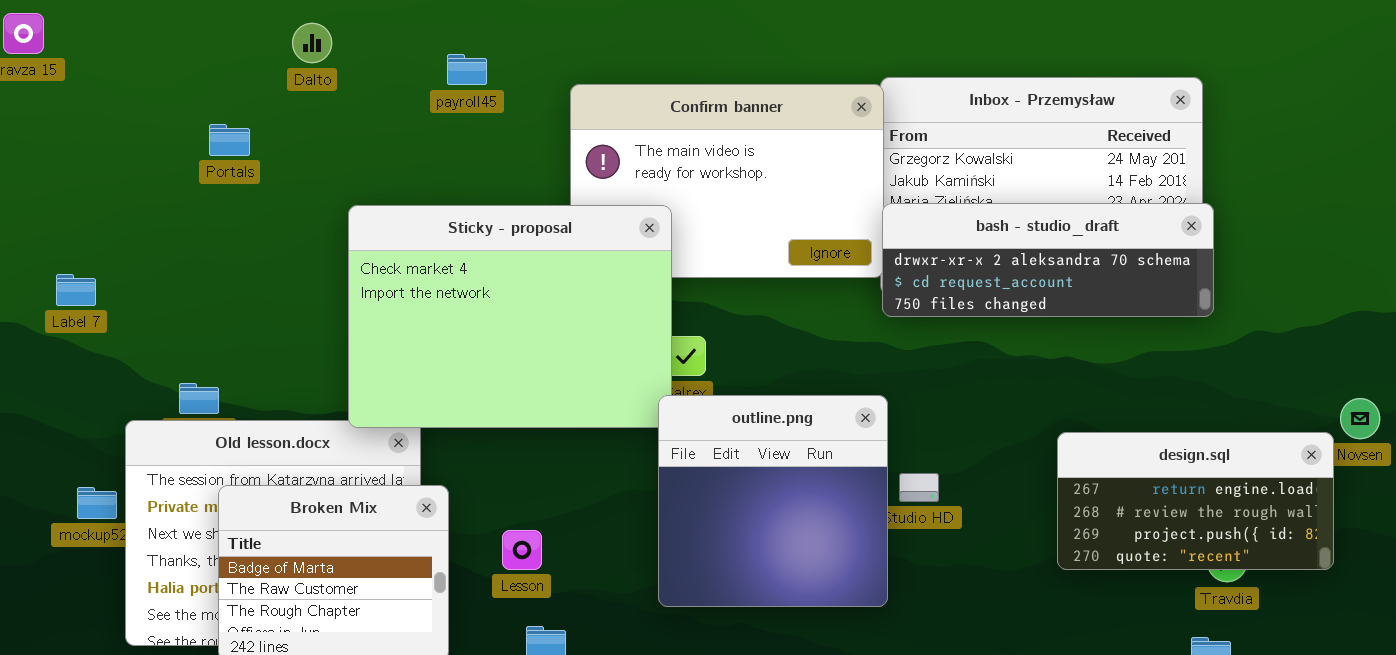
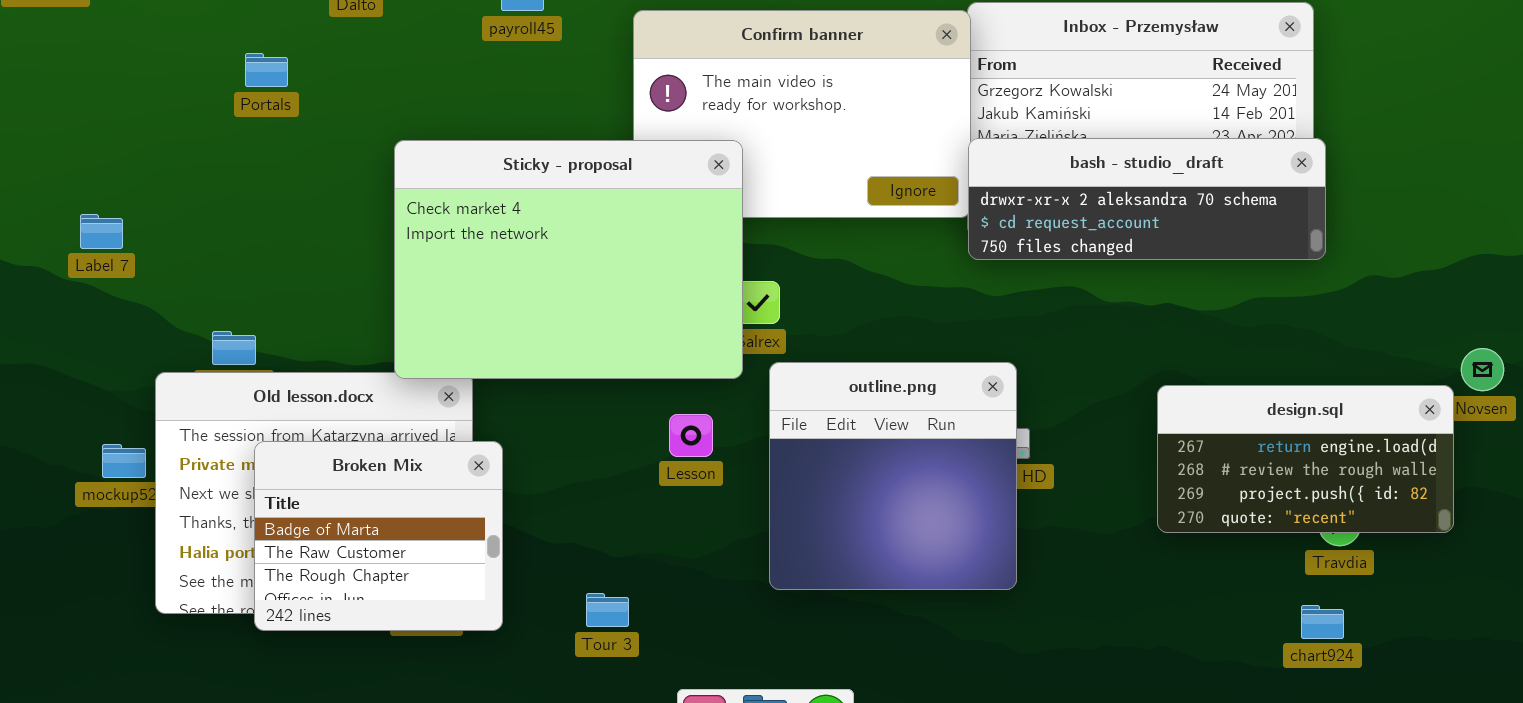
outline.png: [658,395,888,607] -> [769,362,1017,590], moved
Lesson: [502,530,542,570] -> [669,414,713,457], moved

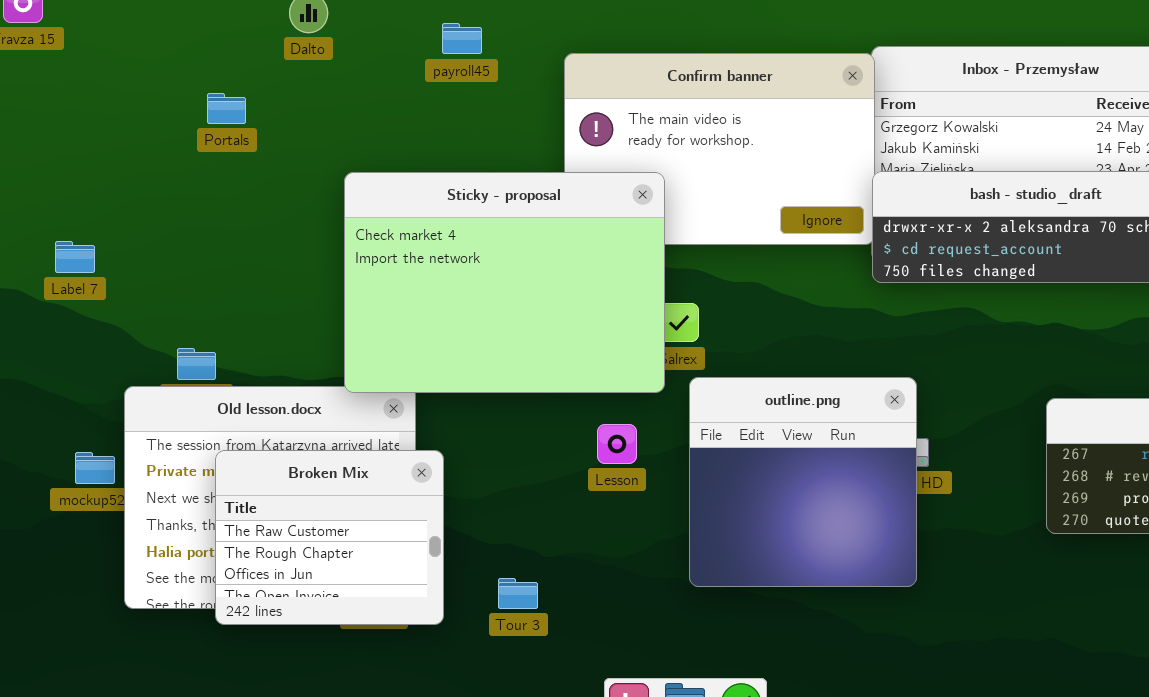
Broken Mix: [254,441,503,631] -> [215,450,444,625], scrolled down 1 row
Tour 3: [586,593,629,627] -> [498,578,538,609], moved

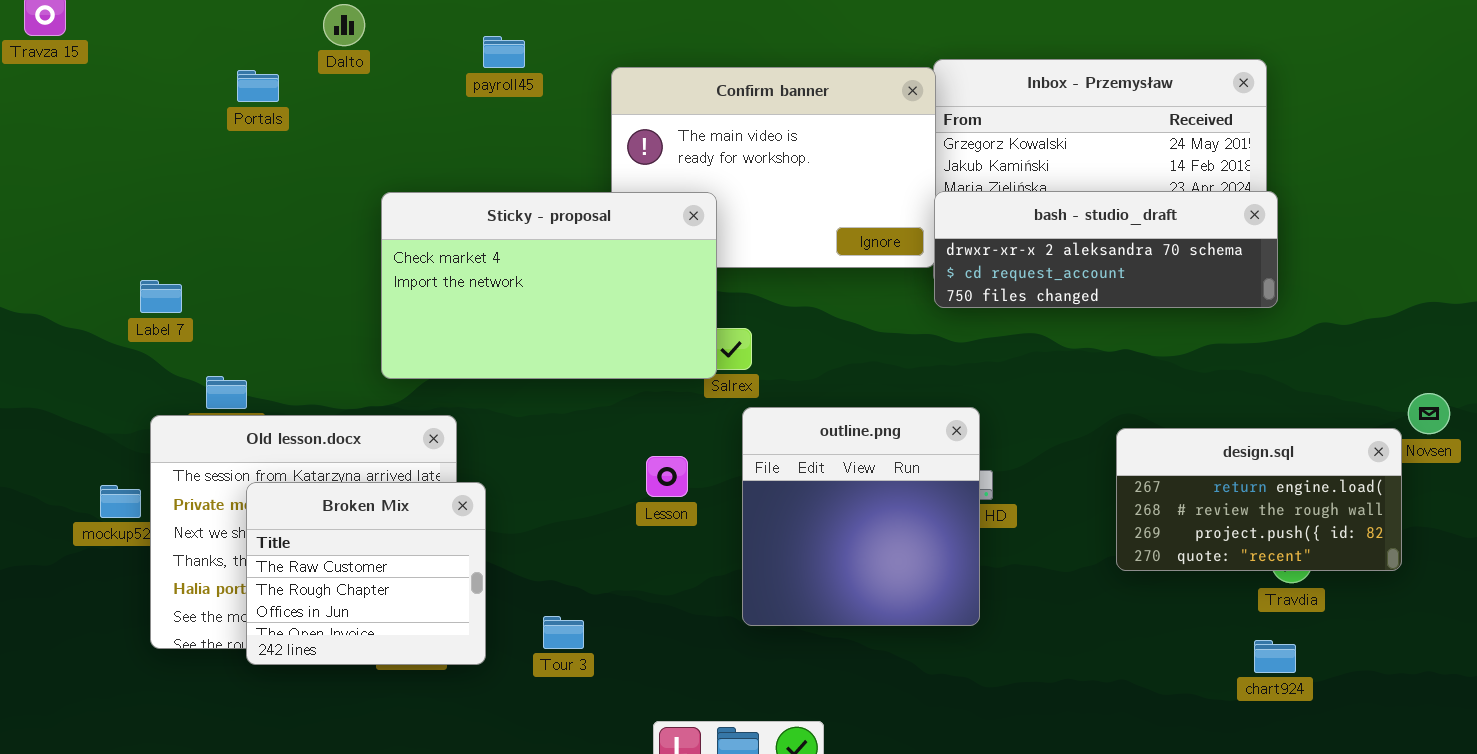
Portals: [207,93,246,124] -> [237,70,279,102], moved
Sticky - proposal: [344,172,665,393] -> [381,192,717,379], resized
Label 7: [55,241,95,273] -> [140,280,182,313], moved

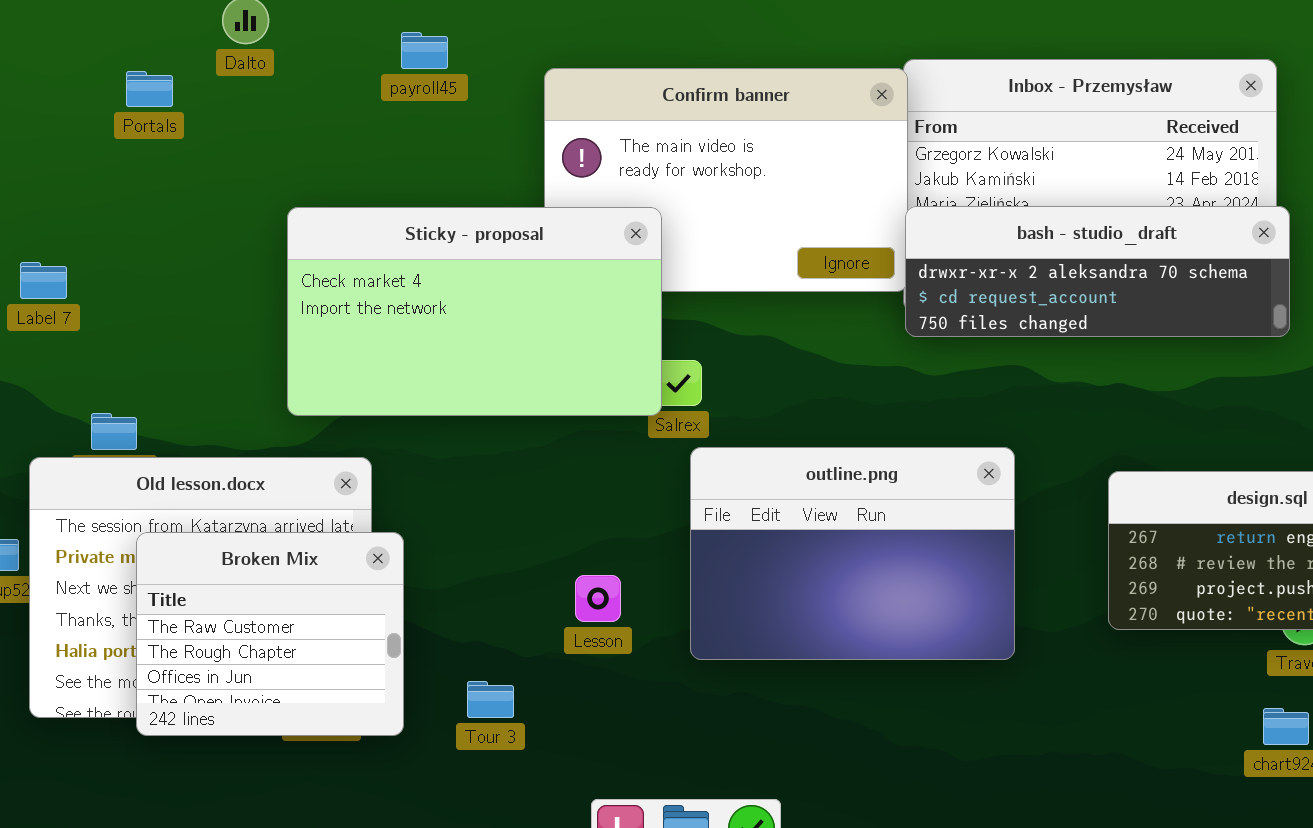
Label 7: [140,280,182,313] -> [20,262,67,299], moved
outline.png: [742,407,980,626] -> [690,447,1015,660], resized
Lesson: [646,456,688,497] -> [575,575,621,622], moved

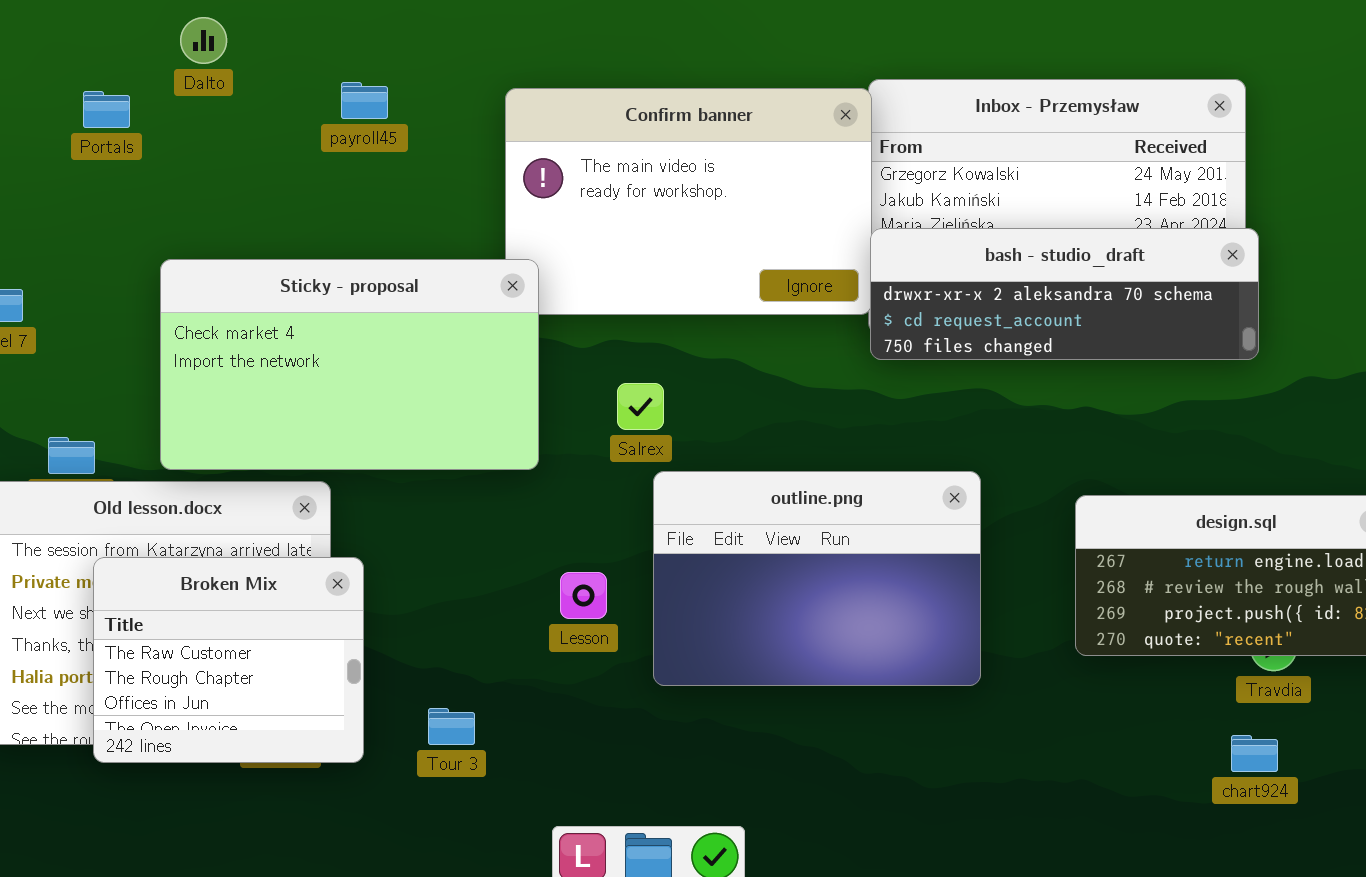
payroll45: [401,32,448,69] -> [341,82,388,119], moved
Sticky - proposal: [287,207,662,416] -> [160,259,539,470], moved
Lesson: [575,575,621,622] -> [560,572,607,619], moved

